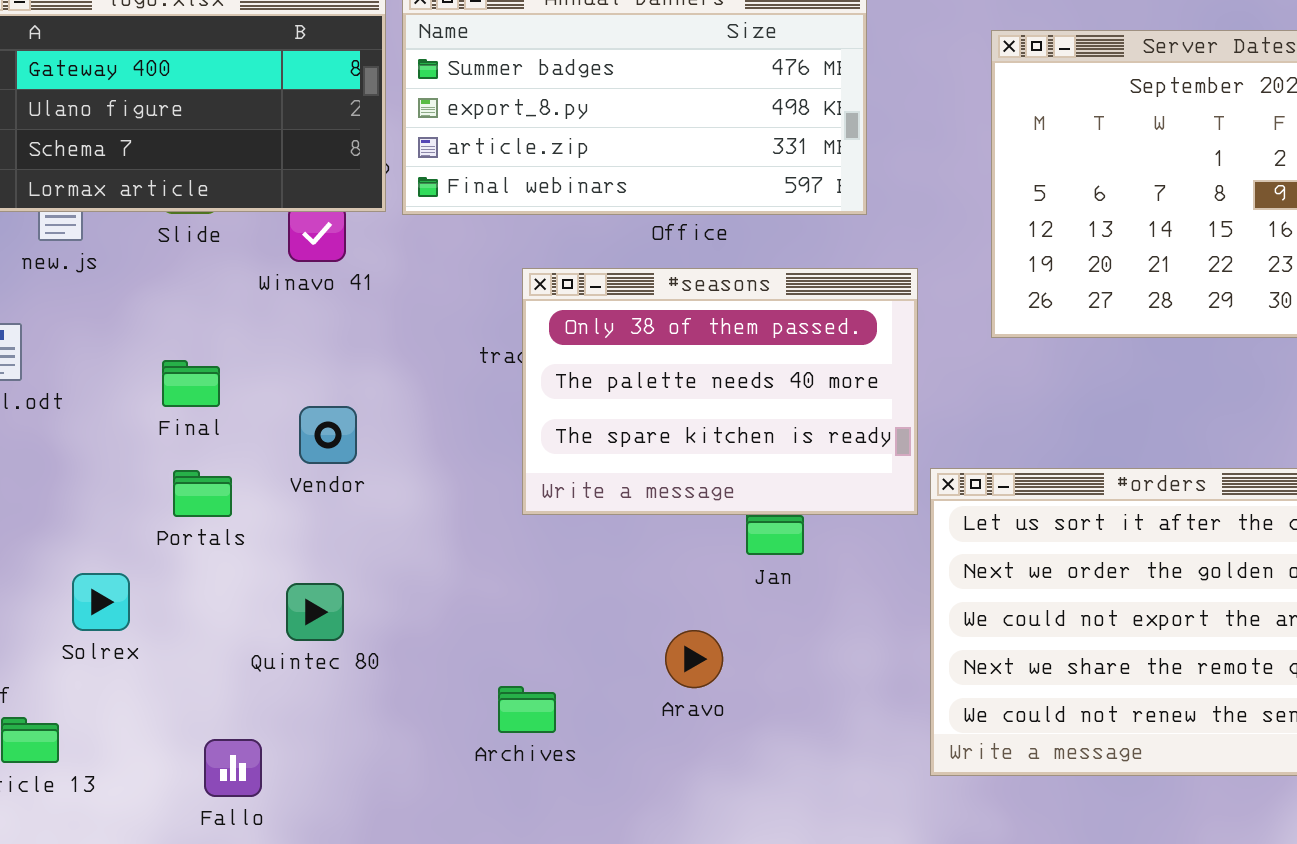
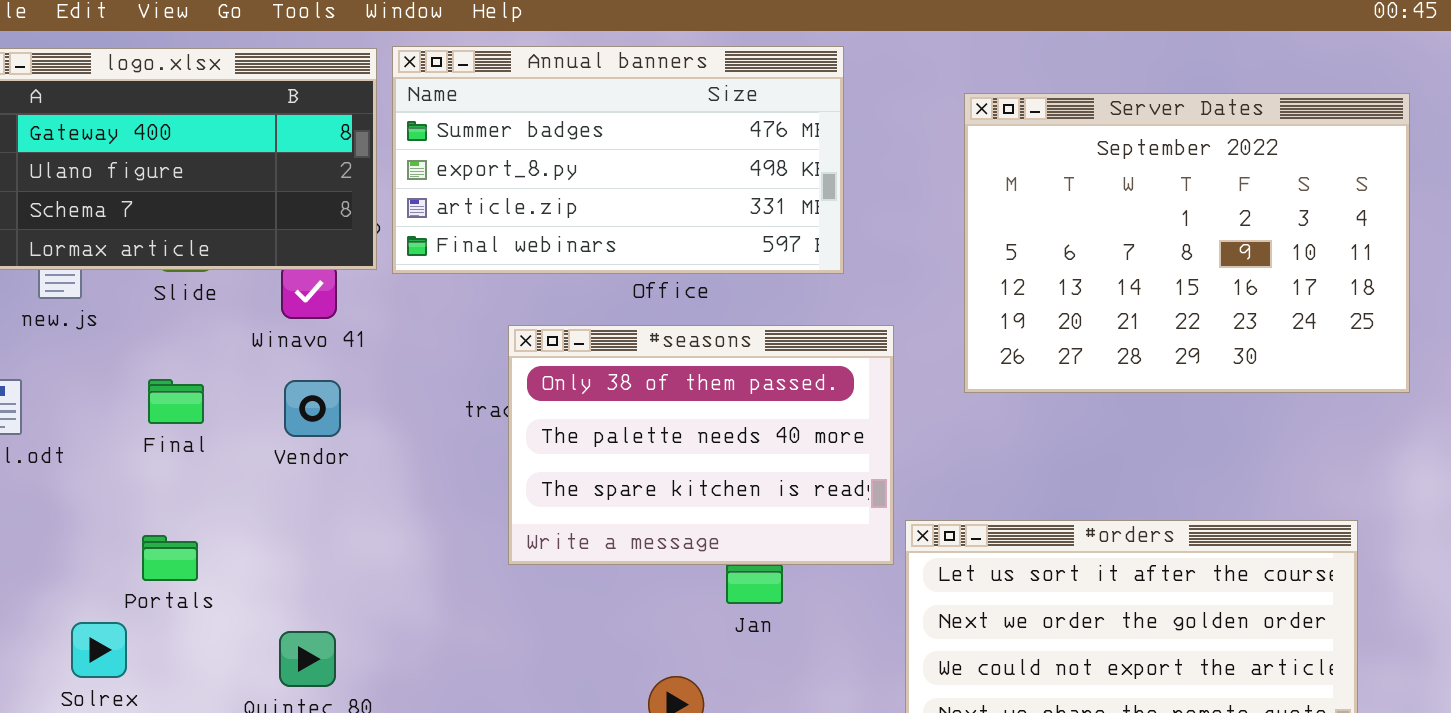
Final: [162,360,220,407] -> [148,379,204,424], moved
Vendor: [299,406,357,464] -> [284,380,341,437], moved
Portals: [173,470,232,517] -> [142,535,198,581], moved

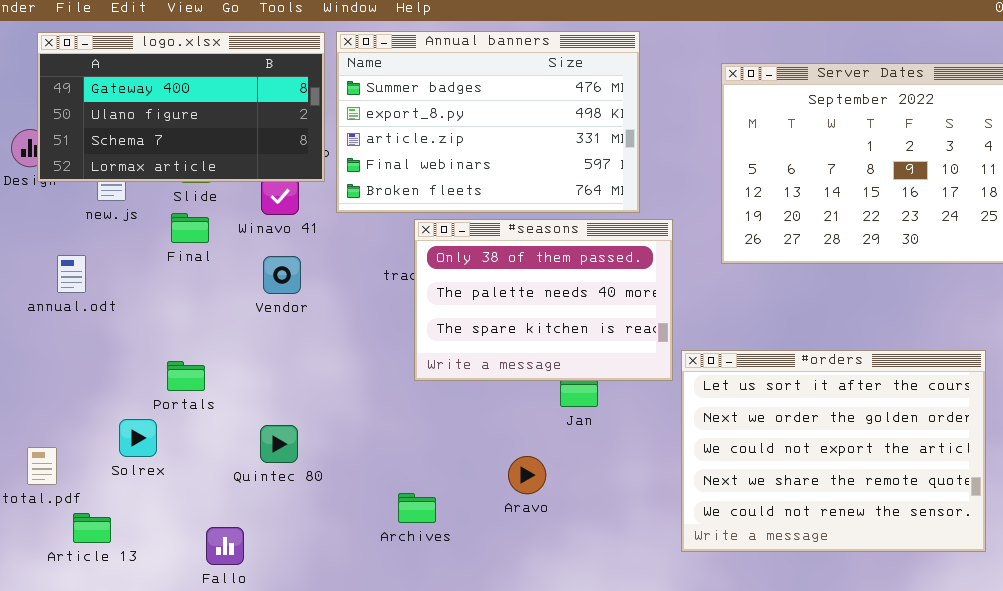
Annual banners: [392,46,844,274] -> [336,31,640,213], resized
Final: [148,379,204,424] -> [171,213,209,243], moved

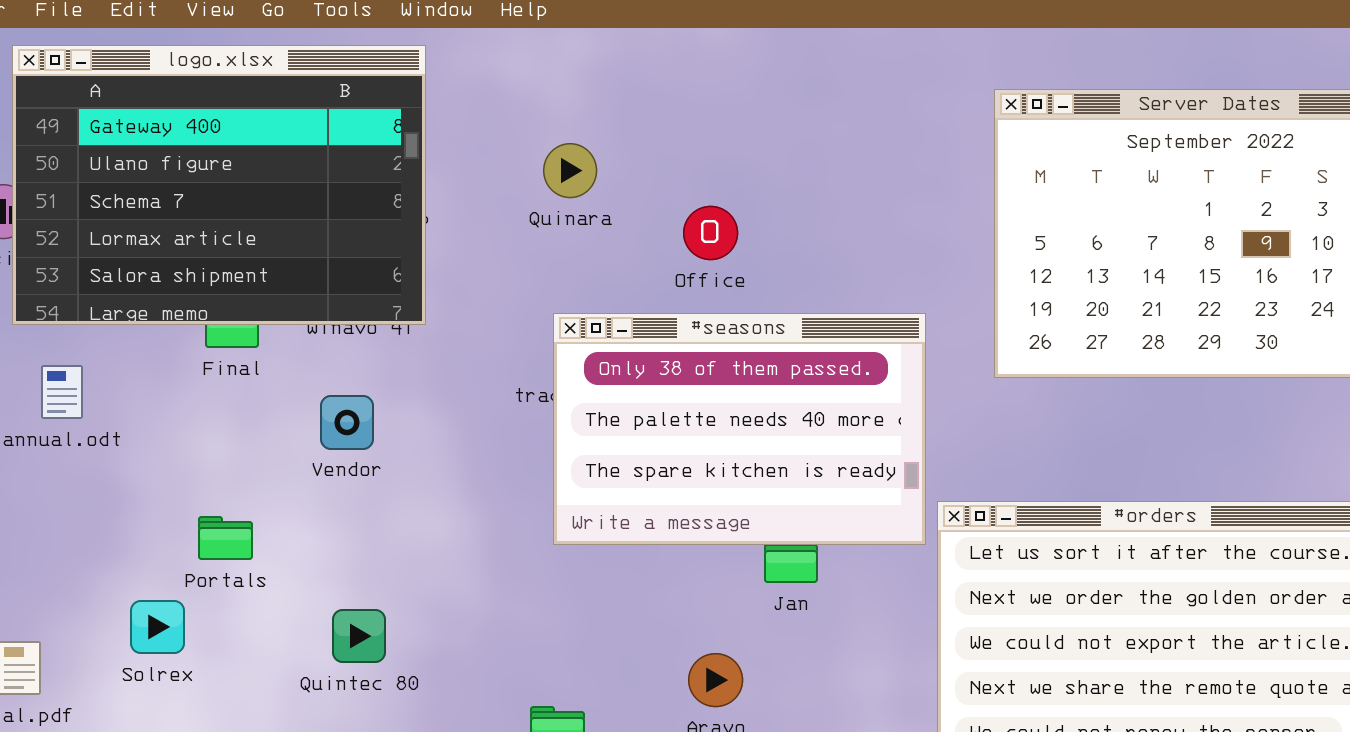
Annual banners: [336,31,640,213] -> none, closed
logo.xlsx: [37,32,325,182] -> [12,45,426,325], resized
Vendor: [263,256,301,294] -> [320,395,374,450], moved

